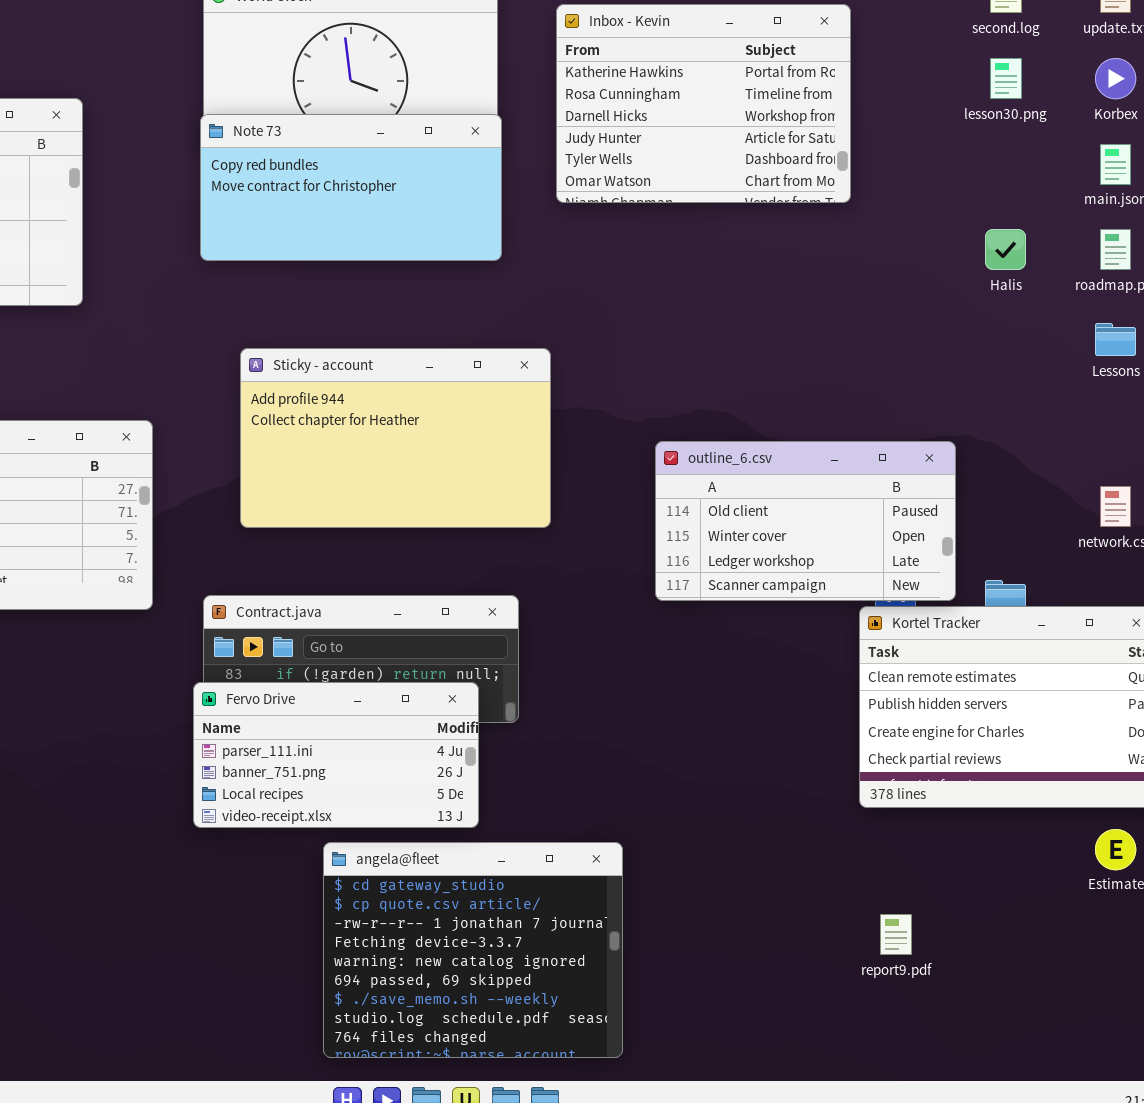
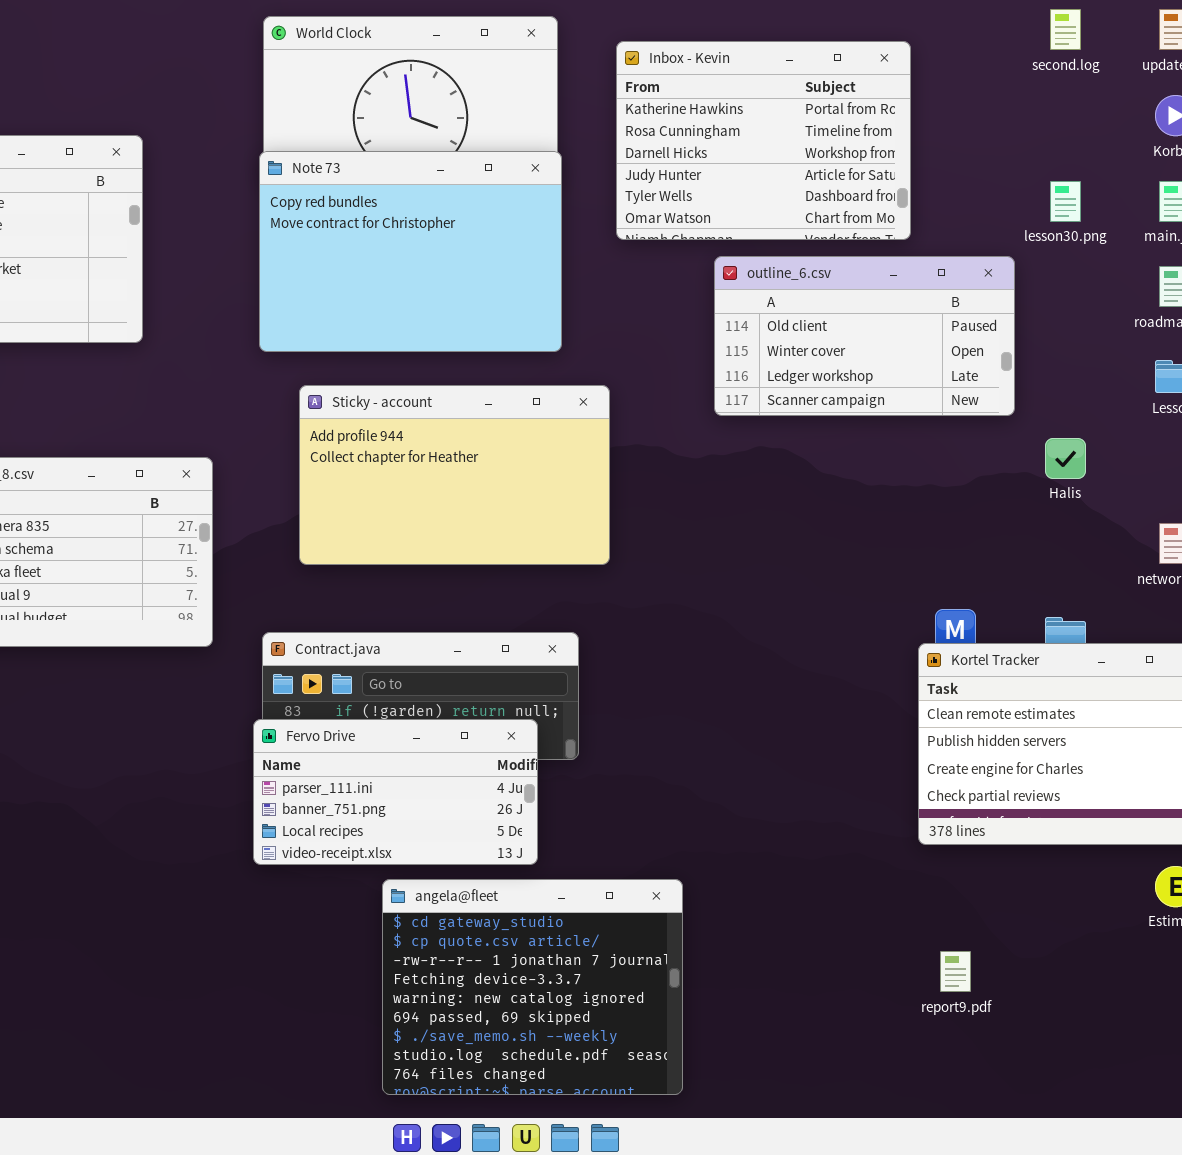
lesson30.png: [990,58,1022,99] -> [1050,181,1081,222], moved
Note 73: [200,114,502,261] -> [259,151,562,352], resized
Halis: [985,229,1026,270] -> [1045,438,1086,479], moved
outline_6.csv: [655,441,956,601] -> [714,256,1015,416], moved

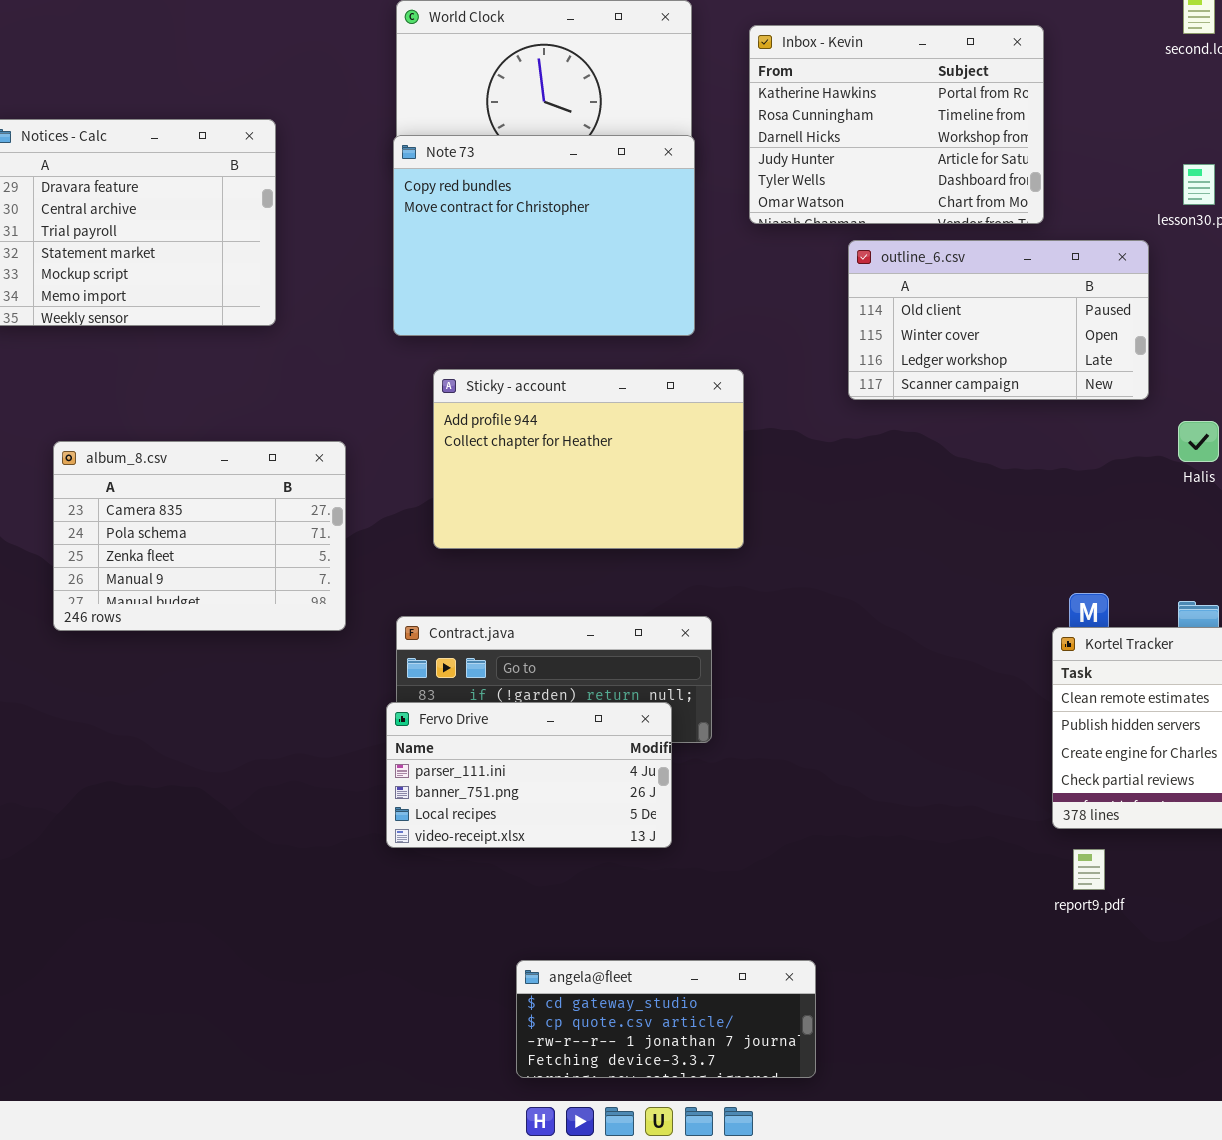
angela@fleet: [382,879,683,1095] -> [516,960,816,1078], resized
report9.pdf: [940,951,971,992] -> [1073,849,1105,890], moved

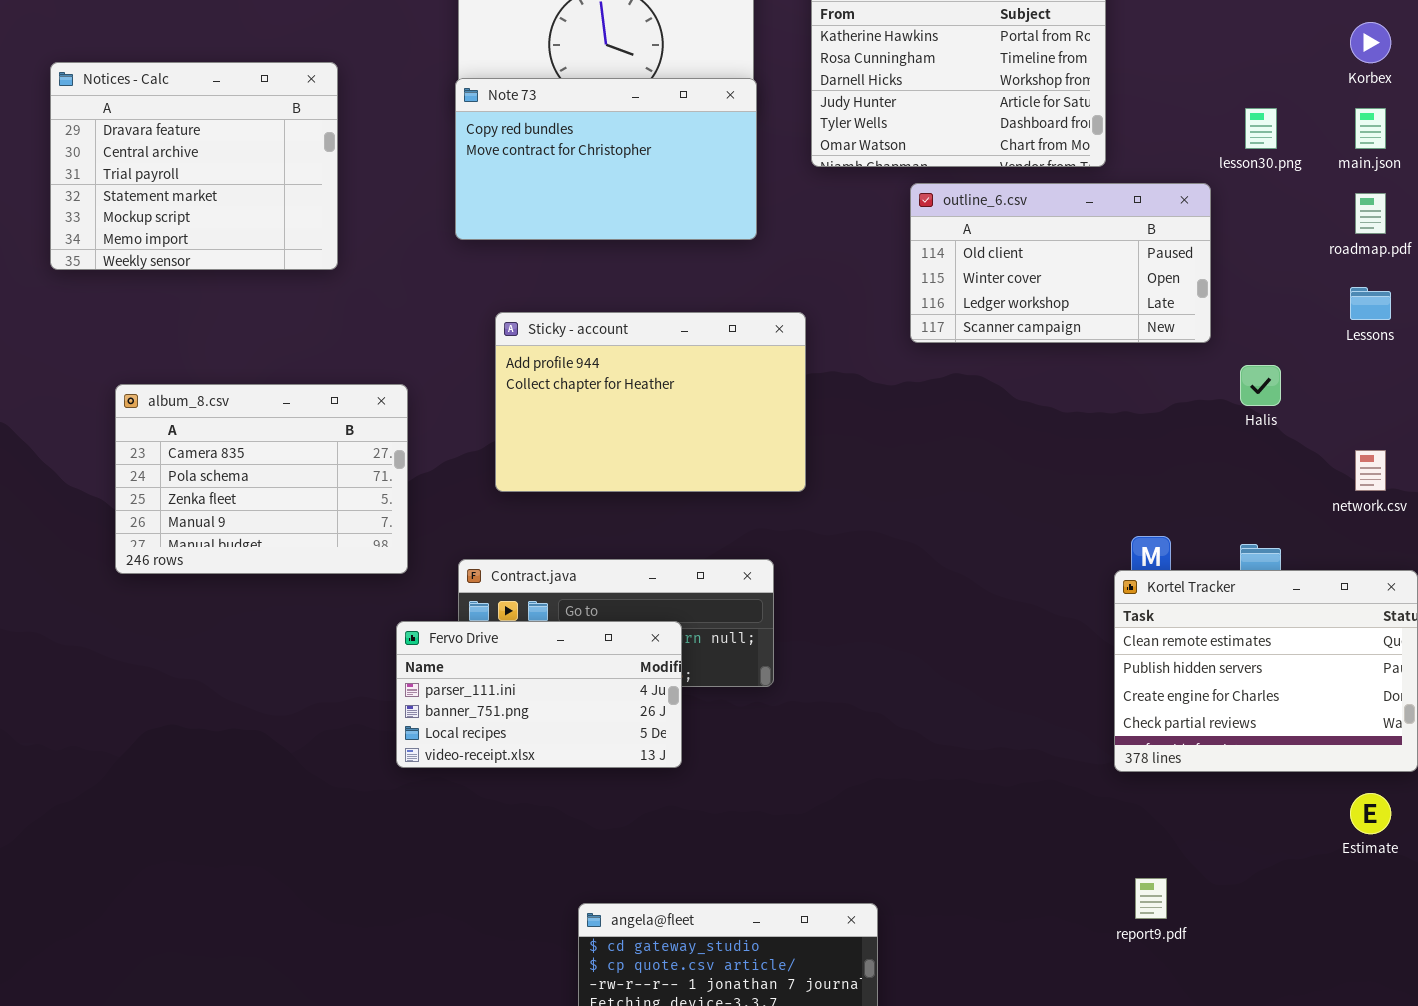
Note 73: [393,135,695,336] -> [455,78,757,240], resized
Fervo Drive: [386,702,672,848] -> [396,621,682,768], moved
report9.pdf: [1073,849,1105,890] -> [1135,878,1167,919], moved

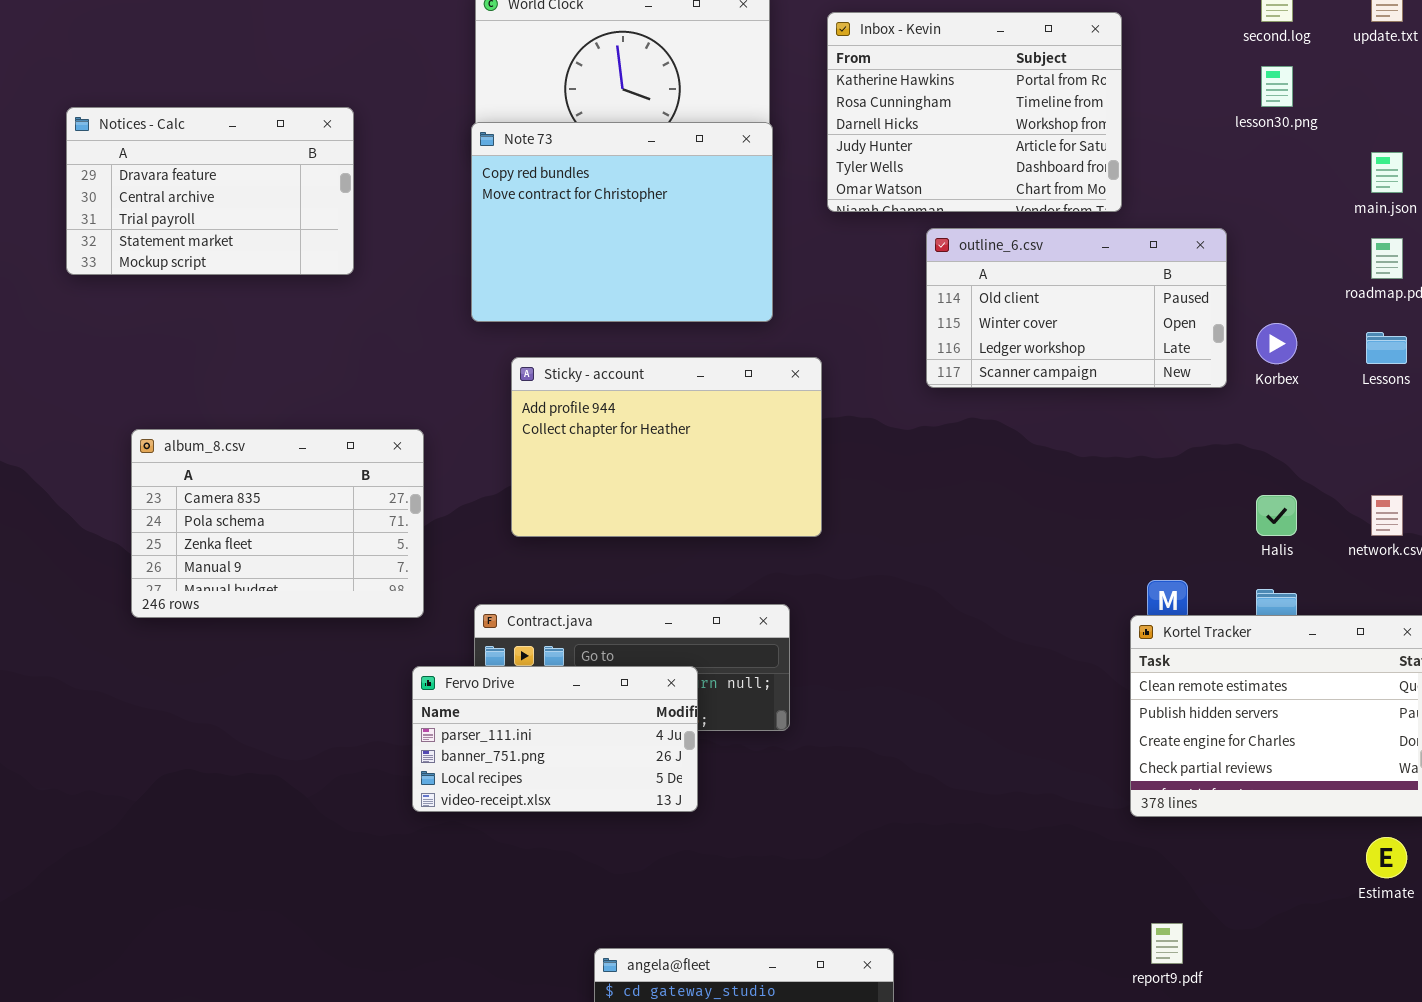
Korbex: [1350,22,1391,63] -> [1256,323,1297,364], moved
Notices - Calc: [50,62,338,270] -> [66,107,354,275], resized
Note 73: [455,78,757,240] -> [471,122,773,322], resized
lesson30.png: [1245,108,1277,149] -> [1261,66,1293,107], moved
Halis: [1240,365,1281,406] -> [1256,495,1297,536], moved

